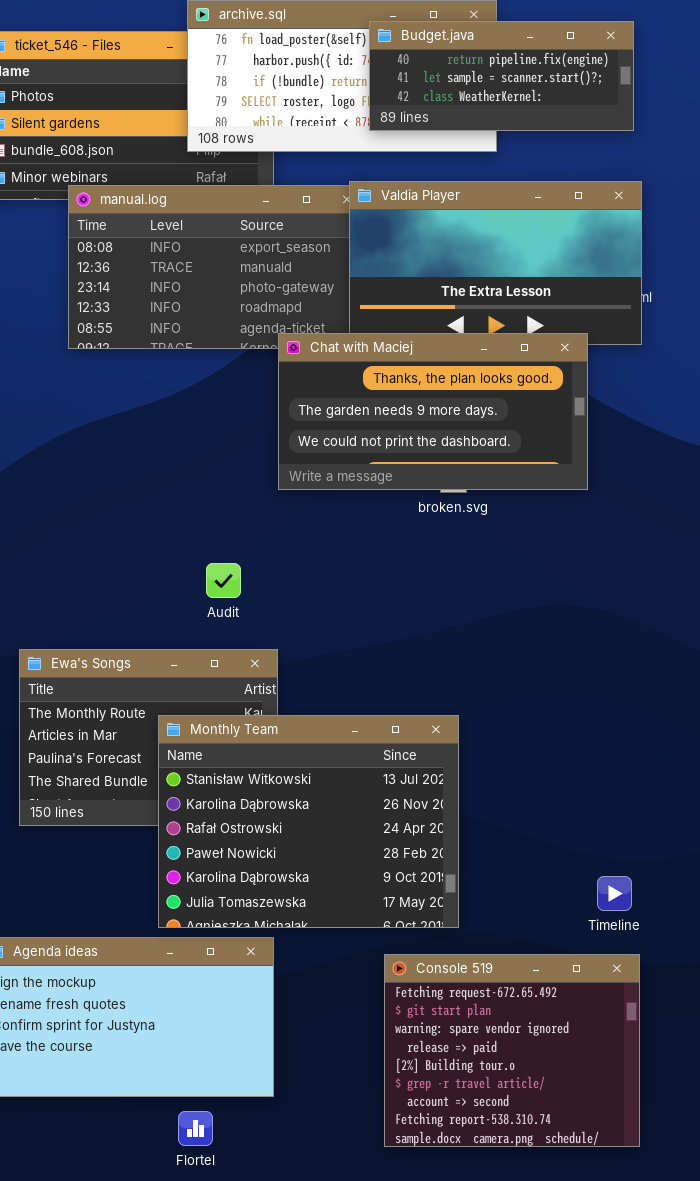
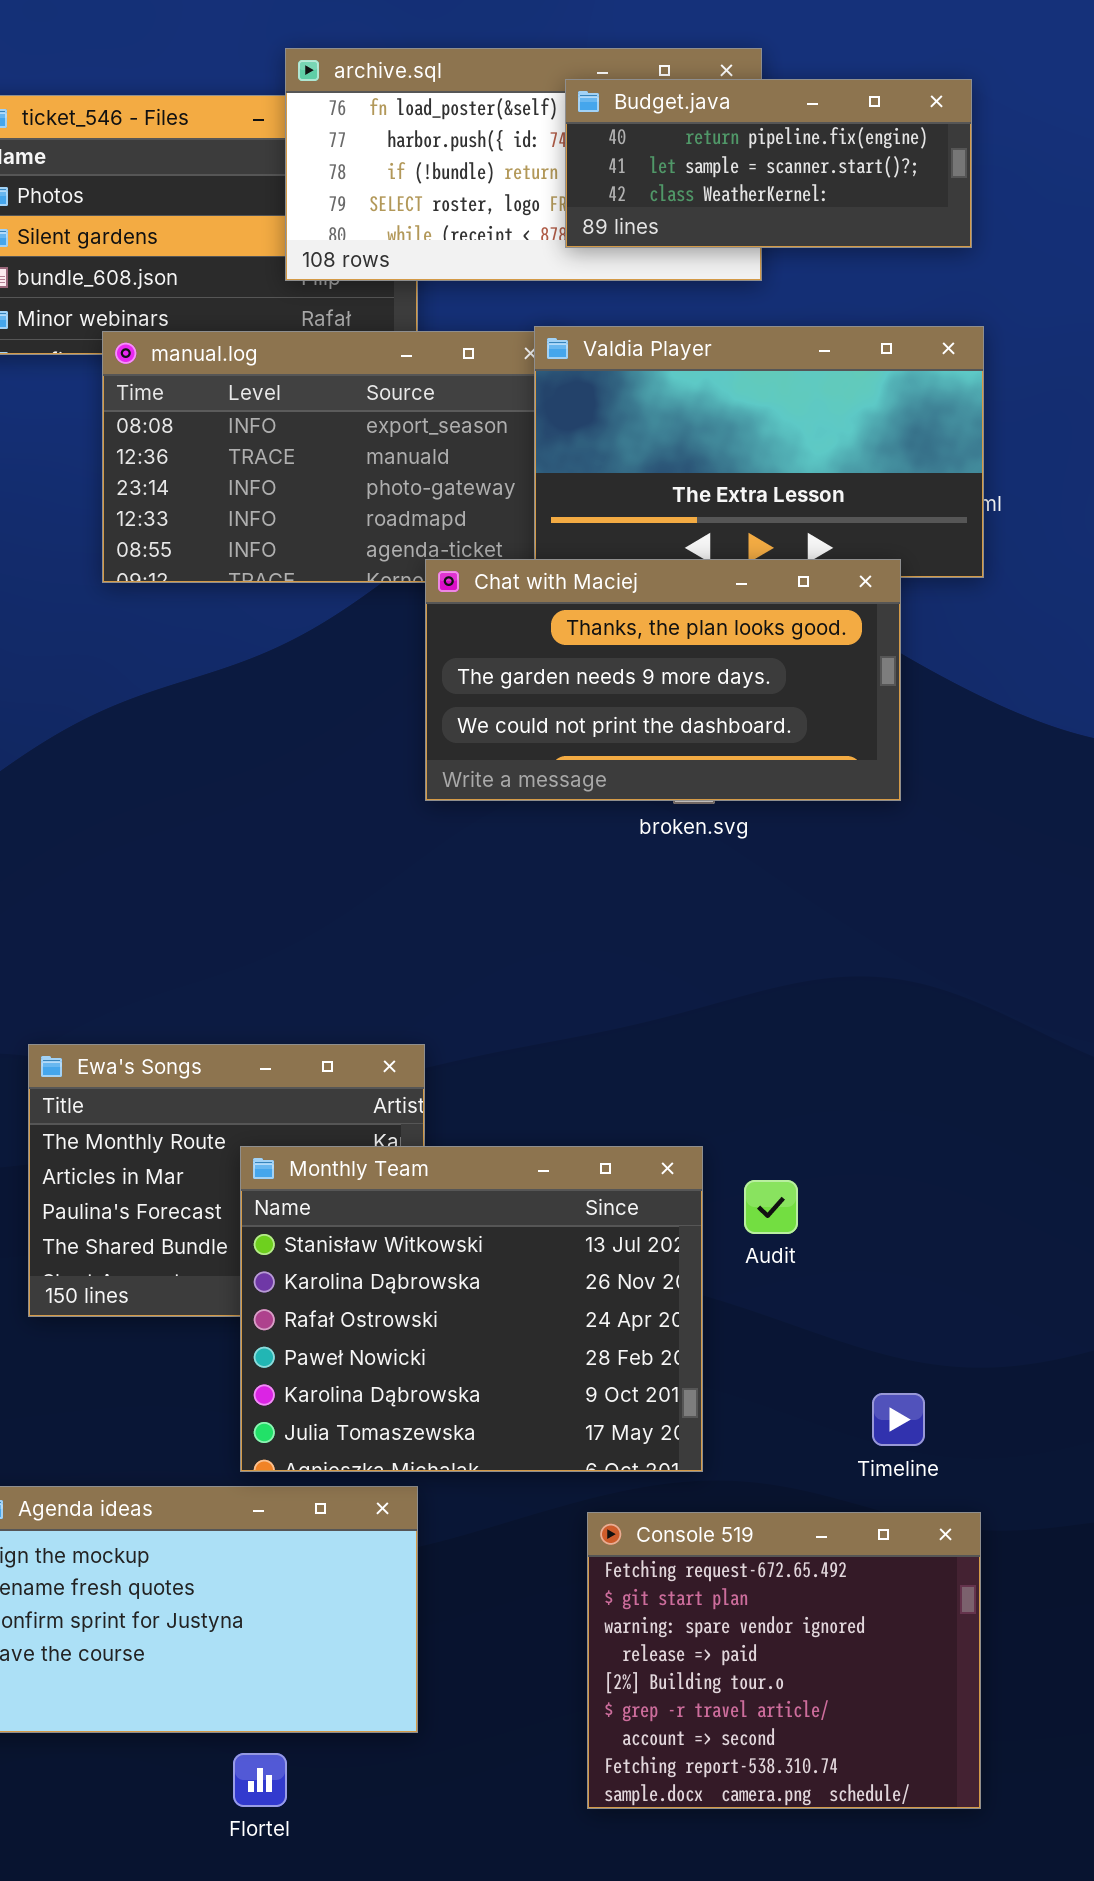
Audit: [206,563,241,598] -> [744,1180,798,1234], moved
Timeline: [597,876,632,911] -> [872,1393,925,1446], moved
Flortel: [178,1111,213,1146] -> [233,1753,287,1807], moved

